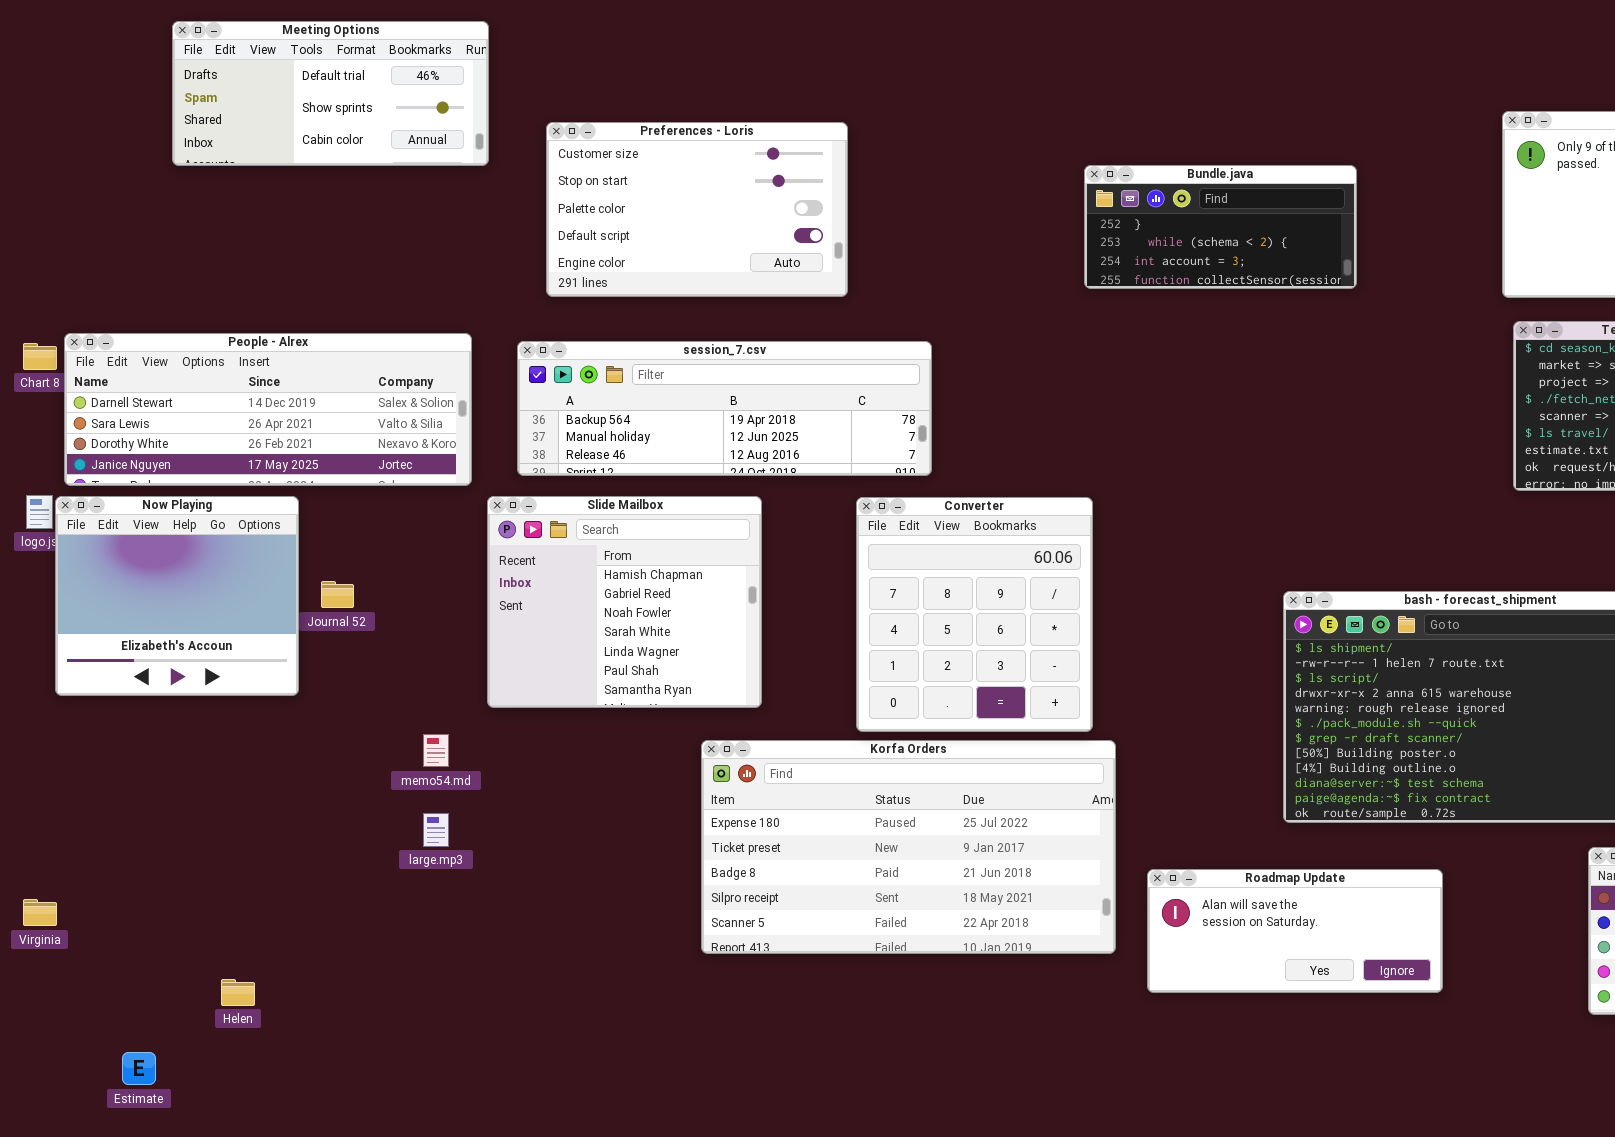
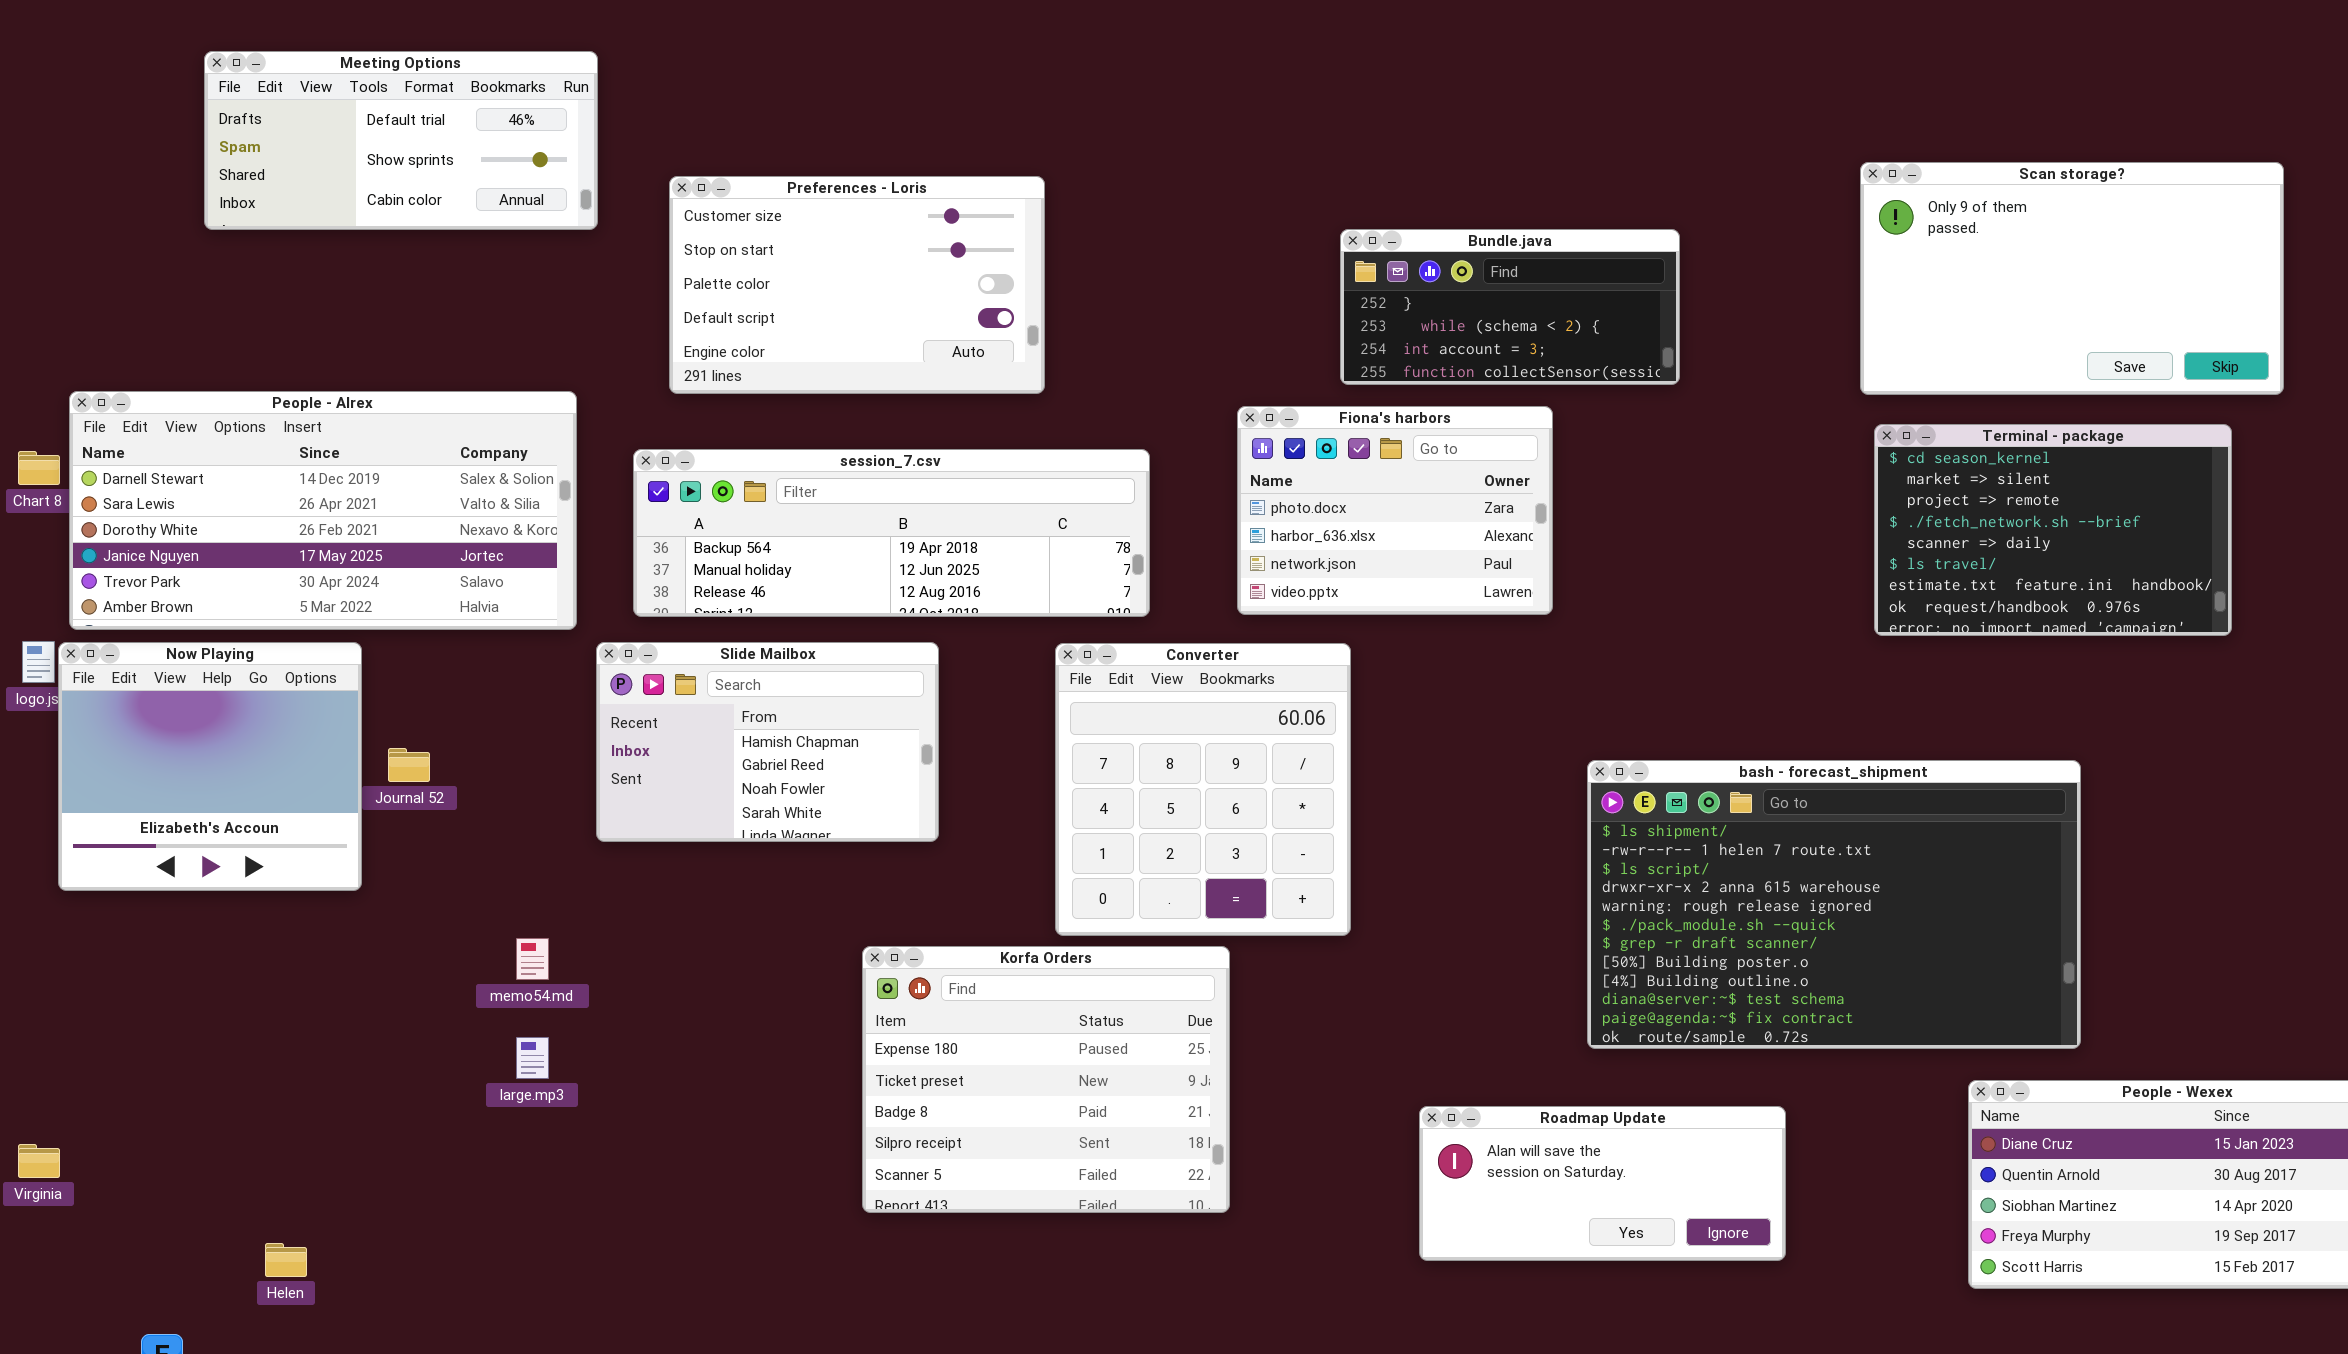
Fiona's harbors: none -> [1237,406,1553,615], opened
People - Alrex: [64,333,472,486] -> [69,391,577,630], resized
Slide Mailbox: [487,496,762,708] -> [596,642,939,842], resized
Korfa Orders: [701,740,1116,954] -> [862,946,1230,1213], resized

